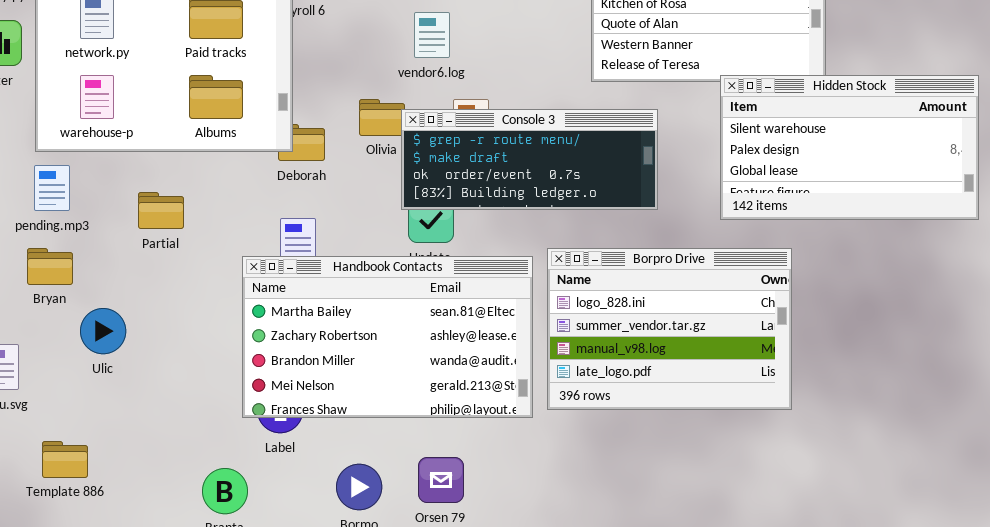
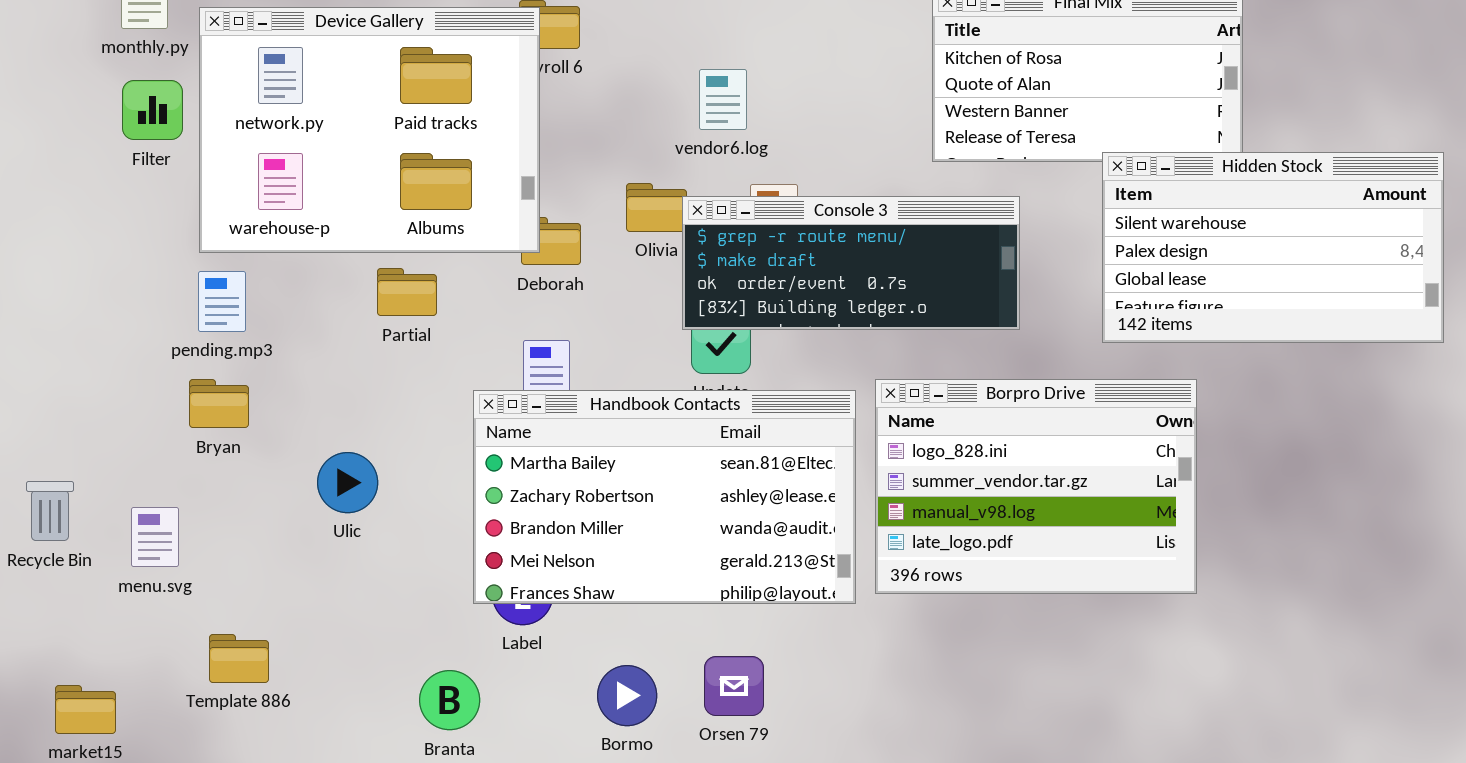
Partial: [138,192,184,229] -> [377,268,437,316], moved
Ulic: [80,308,126,354] -> [317,452,378,513], moved

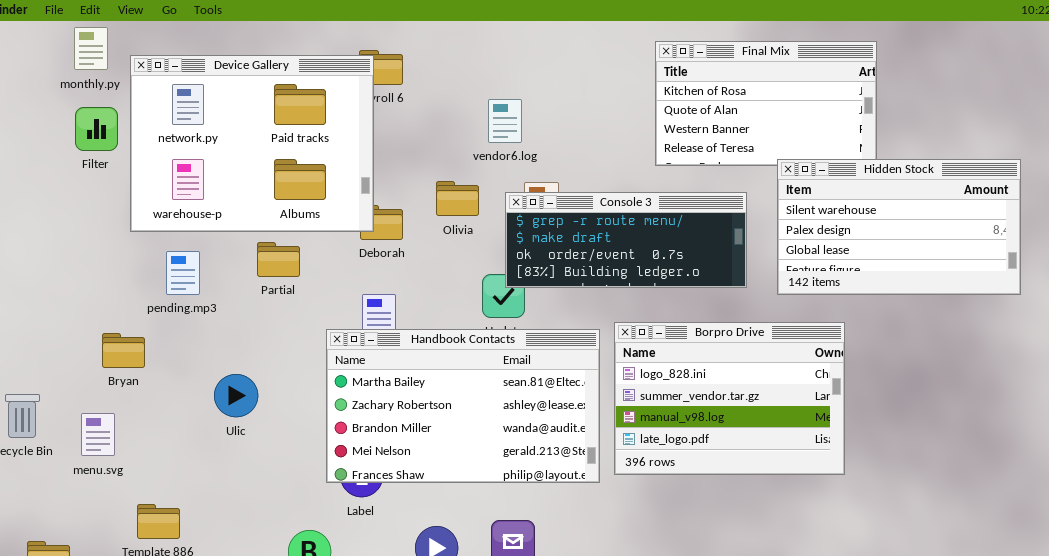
Console 3: [682,196,1020,330] -> [505,192,747,288], moved
pending.mp3: [198,271,246,332] -> [166,251,200,295], moved
Bryan: [189,379,249,428] -> [102,333,145,368], moved

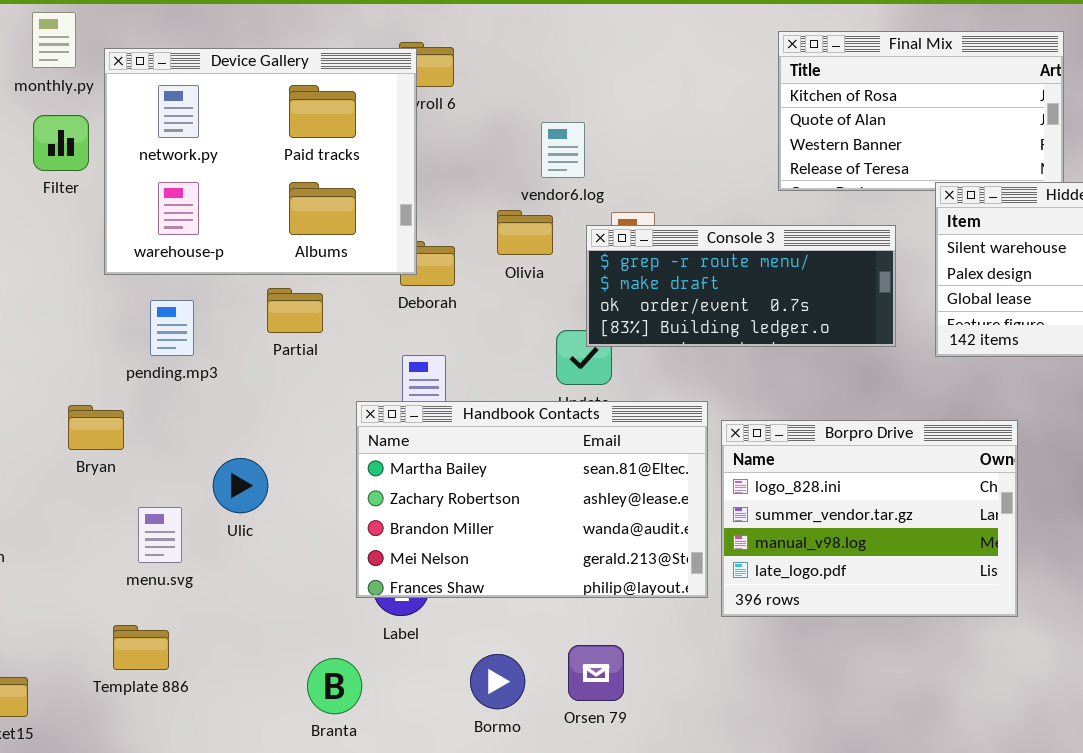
vendor6.log: [488,99,522,143] -> [541,122,585,178], moved
Borpro Drive: [614,322,845,475] -> [721,420,1018,617], moved
menu.svg: [81,413,115,456] -> [138,507,182,563], moved

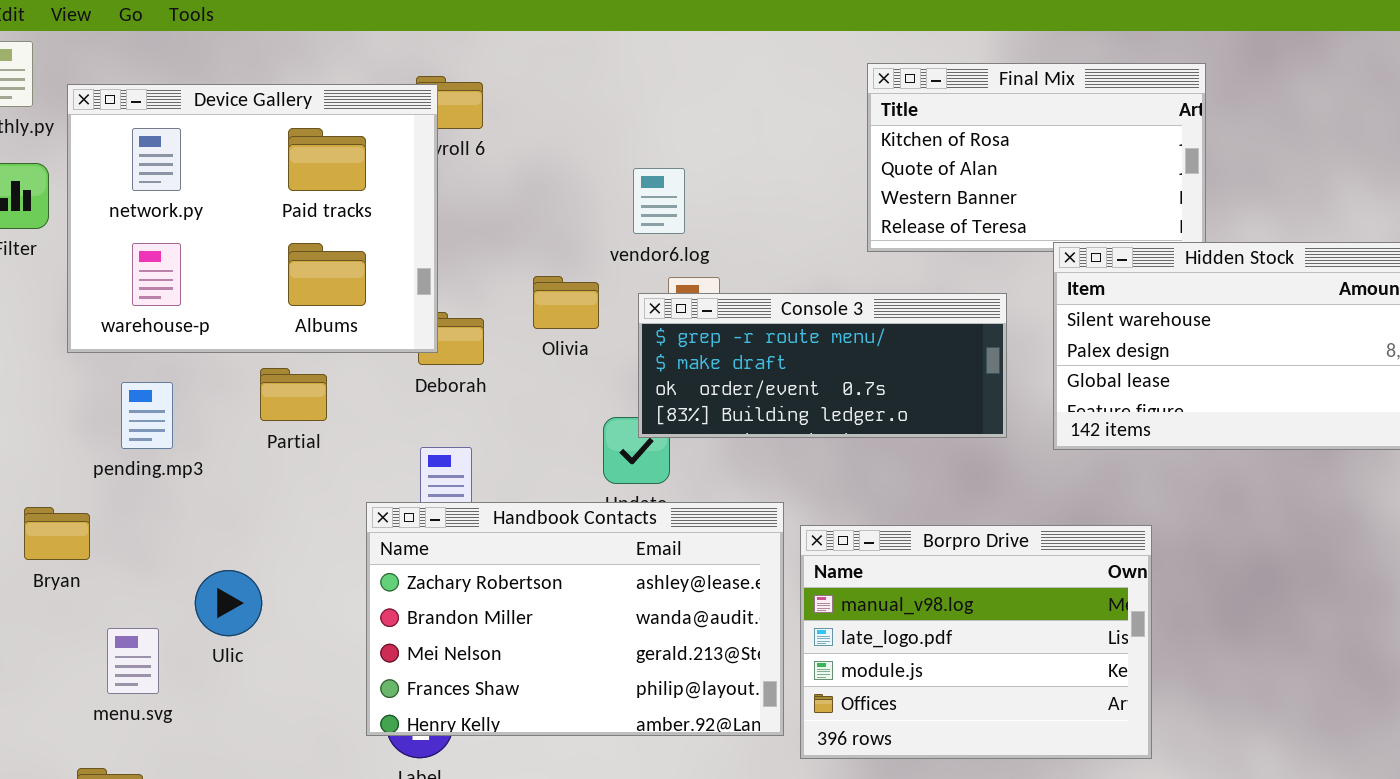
vendor6.log: [541,122,585,178] -> [633,168,685,234], moved
Handbook Contacts: [356,401,708,598] -> [366,502,784,736], scrolled down 1 row
Borpro Drive: [721,420,1018,617] -> [800,525,1152,759], scrolled down 2 rows

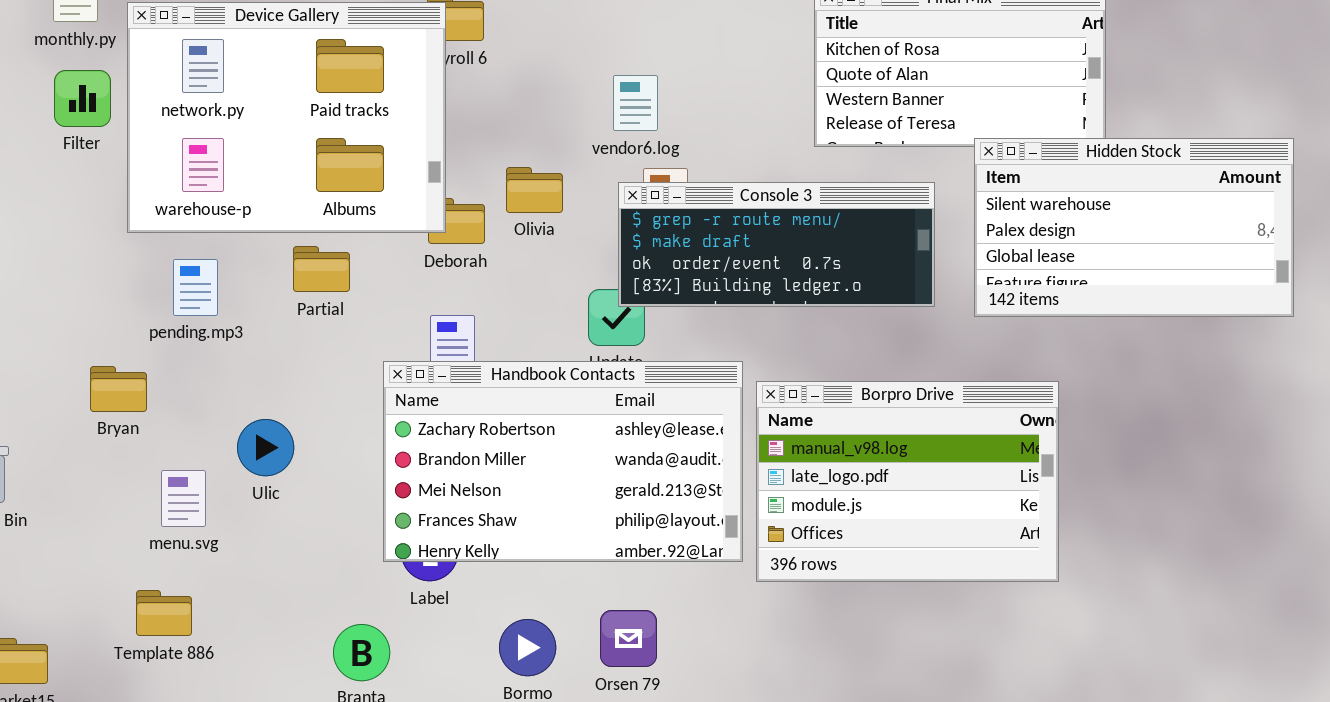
Olivia: [533,276,599,329] -> [506,167,563,213], moved

